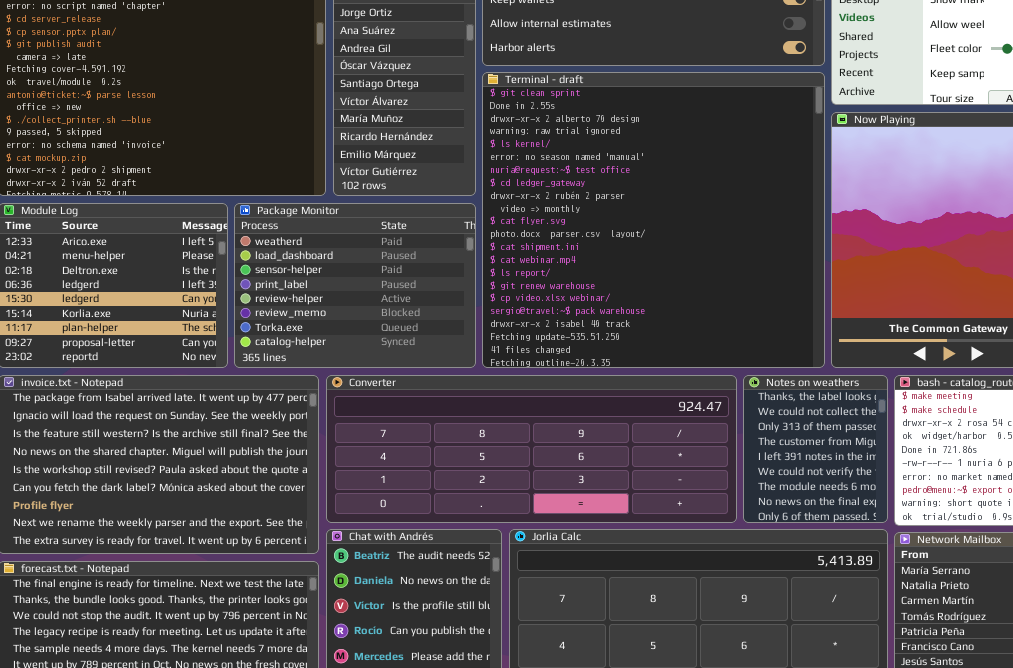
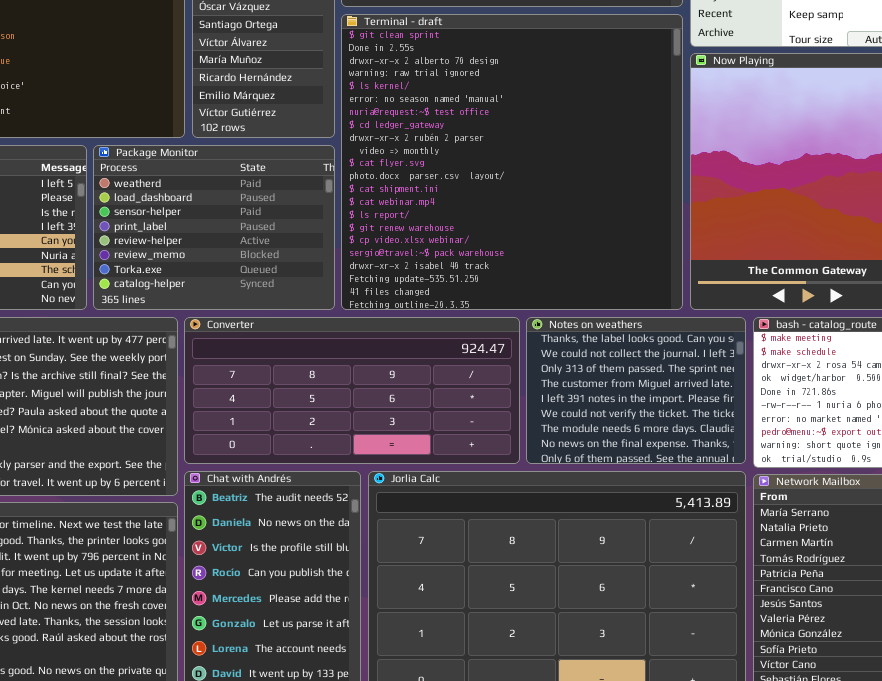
Converter: [326,375,737,523] -> [184,317,520,464], resized
Notes on weathers: [743,375,888,523] -> [526,317,746,464], resized

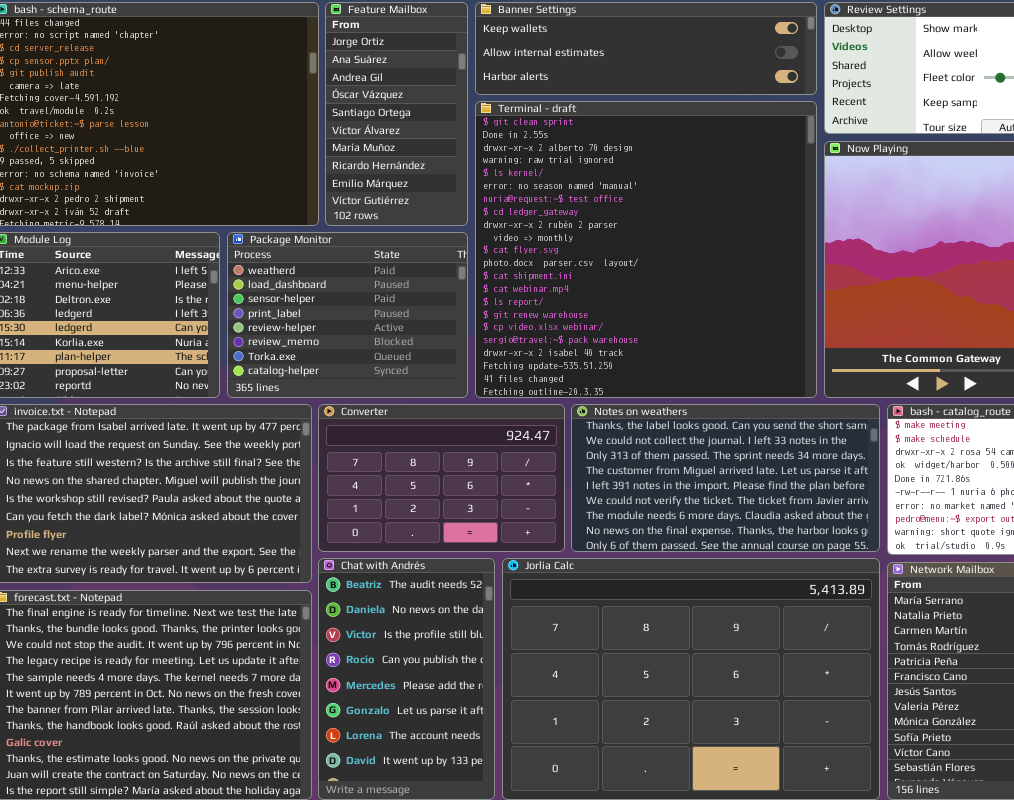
Converter: [184,317,520,464] -> [318,404,565,552], resized
Notes on weathers: [526,317,746,464] -> [571,404,880,552], resized

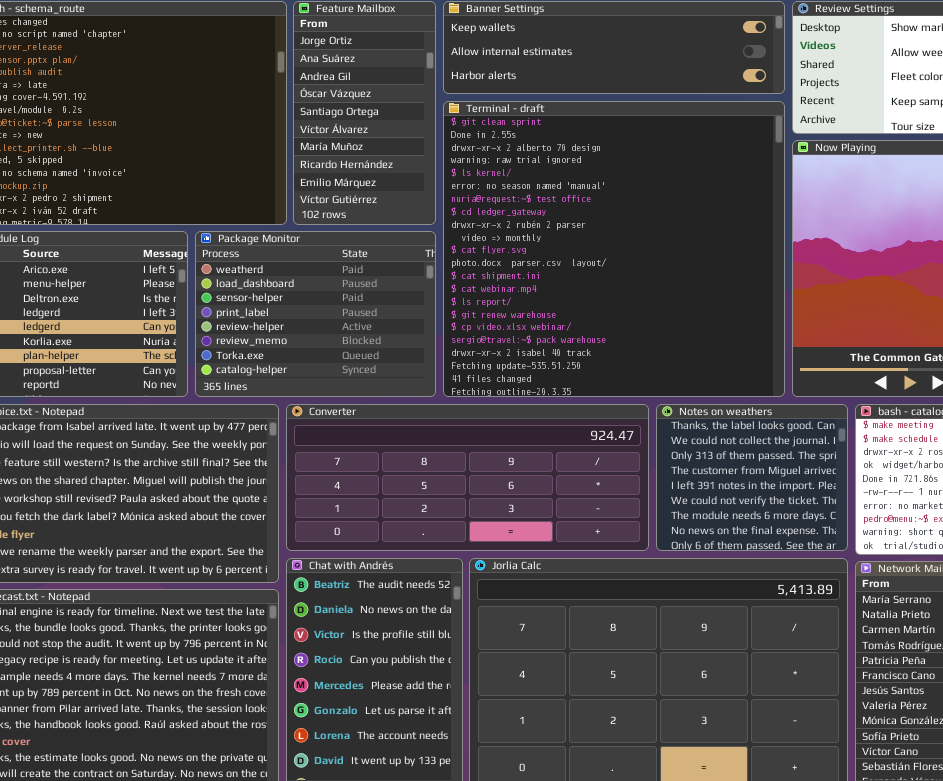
Converter: [318,404,565,552] -> [286,404,649,551], resized
Notes on weathers: [571,404,880,552] -> [656,404,848,551], resized

